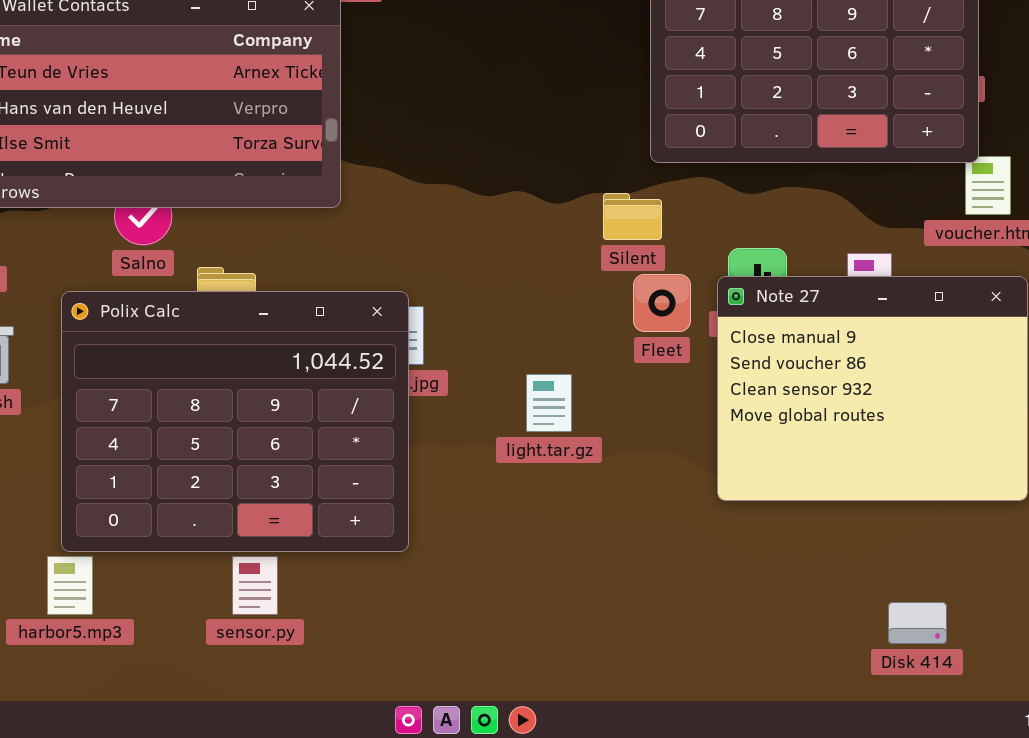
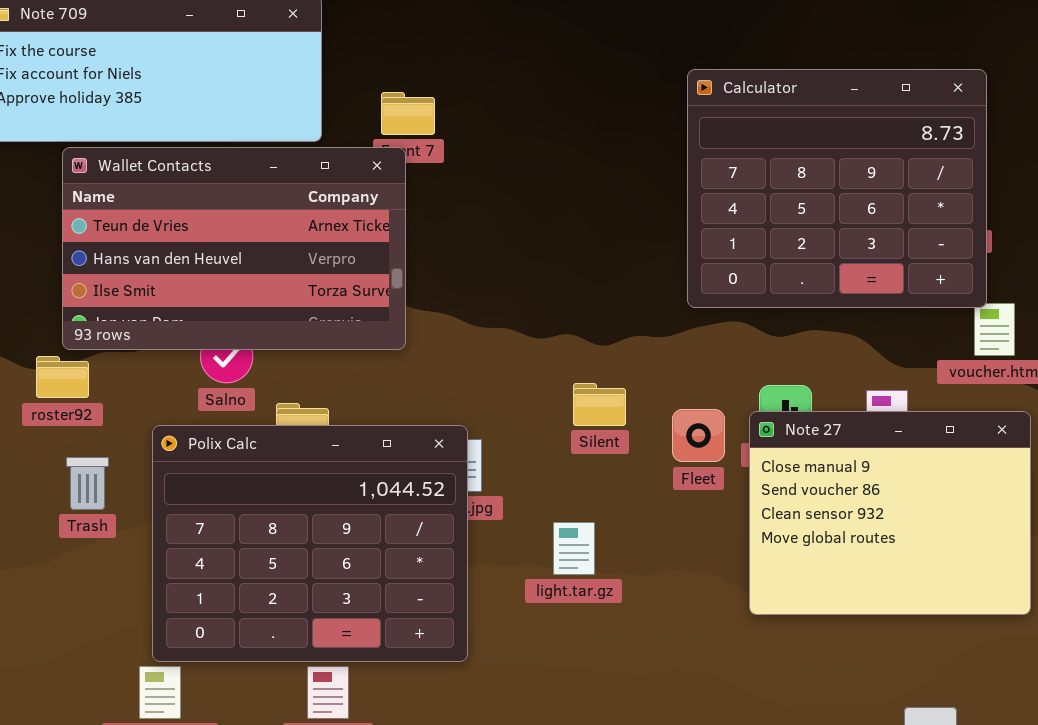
Silent: [603,193,662,240] -> [573,383,626,426], moved
light.tar.gz: [526,374,572,432] -> [553,522,595,575], moved

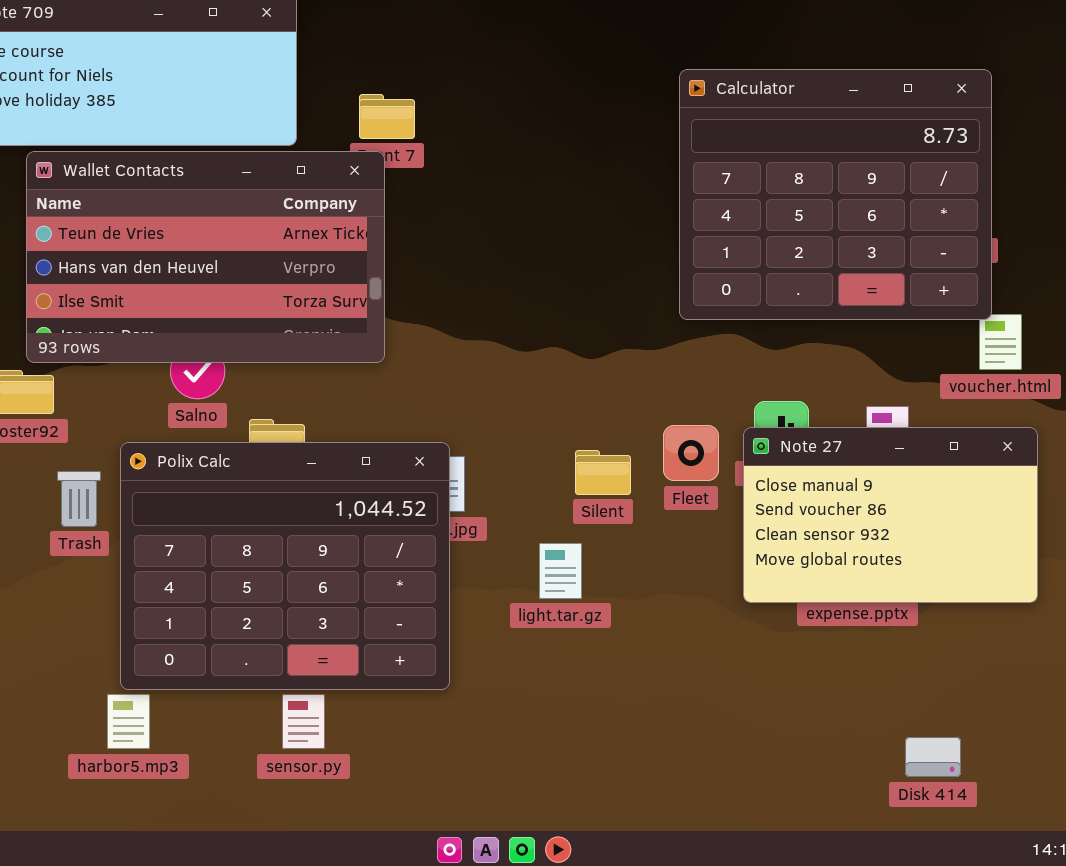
Silent: [573,383,626,426] -> [575,450,631,495], moved
Note 27: [749,411,1031,615] -> [743,427,1038,603], resized
Trash: [66,457,109,510] -> [57,471,101,527], moved

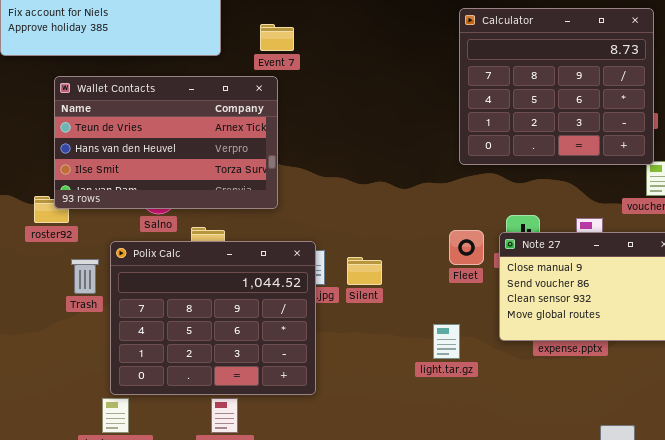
Wallet Contacts: [26,151,385,363] -> [54,76,278,209], moved
Silent: [575,450,631,495] -> [347,257,382,285], moved
light.tar.gz: [539,543,582,599] -> [433,324,460,359], moved

